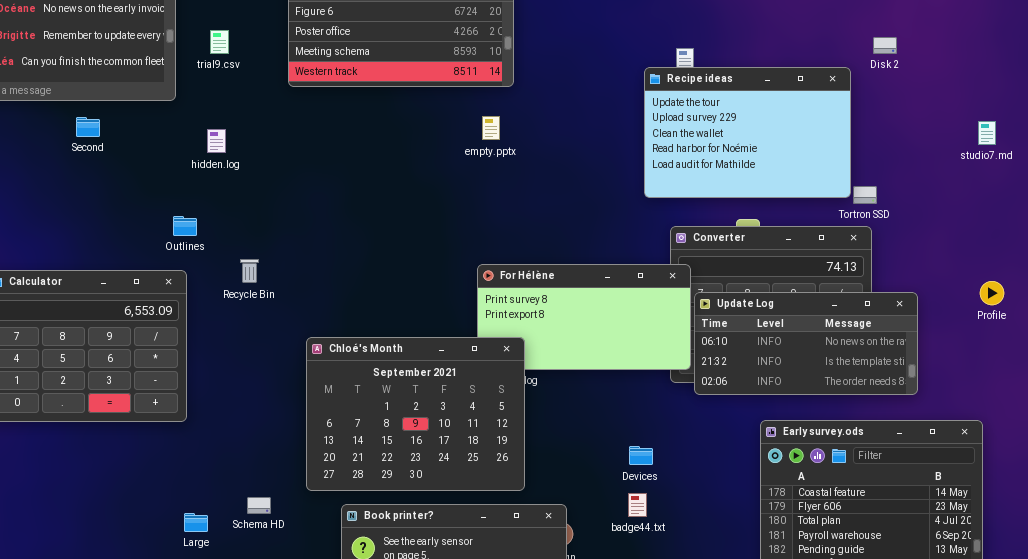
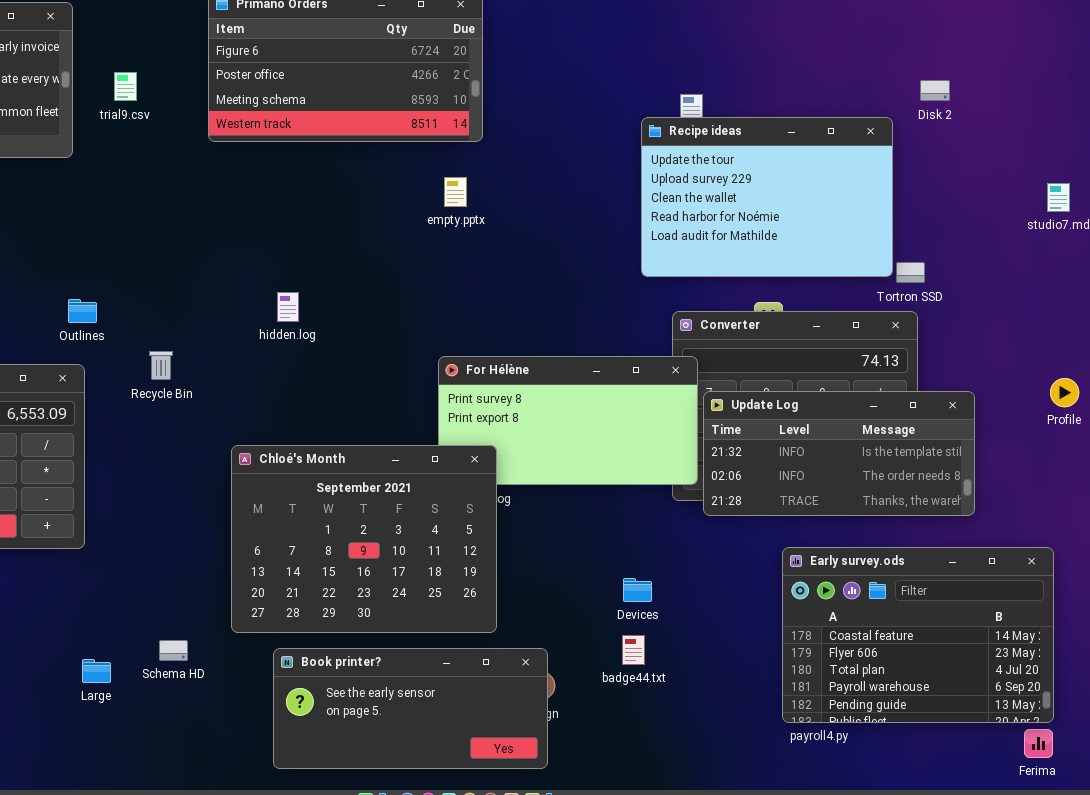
hidden.log: [207,129,226,153] -> [277,292,299,322], moved
Update Log: [694,292,918,395] -> [703,391,975,516], scrolled down 1 row

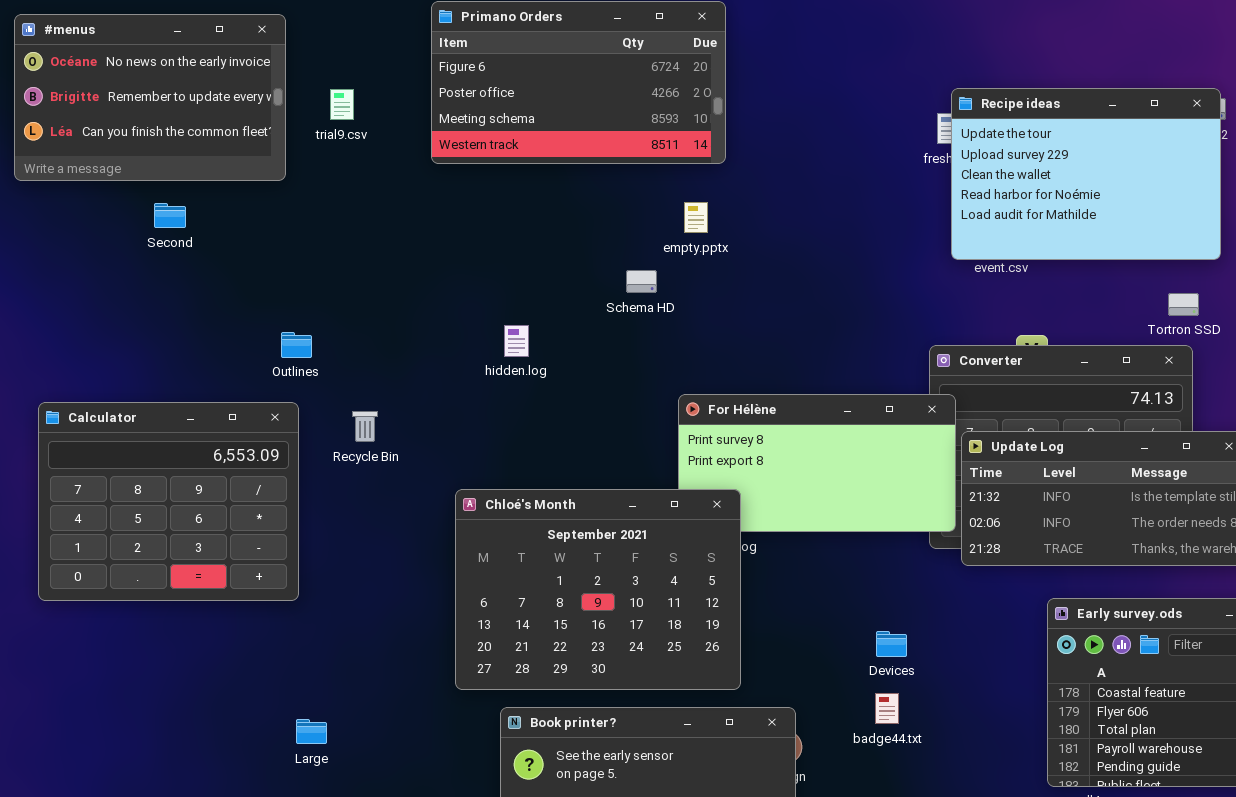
Recipe ideas: [641,117,893,277] -> [951,88,1221,260], moved
Recycle Bin: [149,351,173,380] -> [352,411,378,442], moved
Schema HD: [159,640,188,661] -> [626,270,657,293], moved

